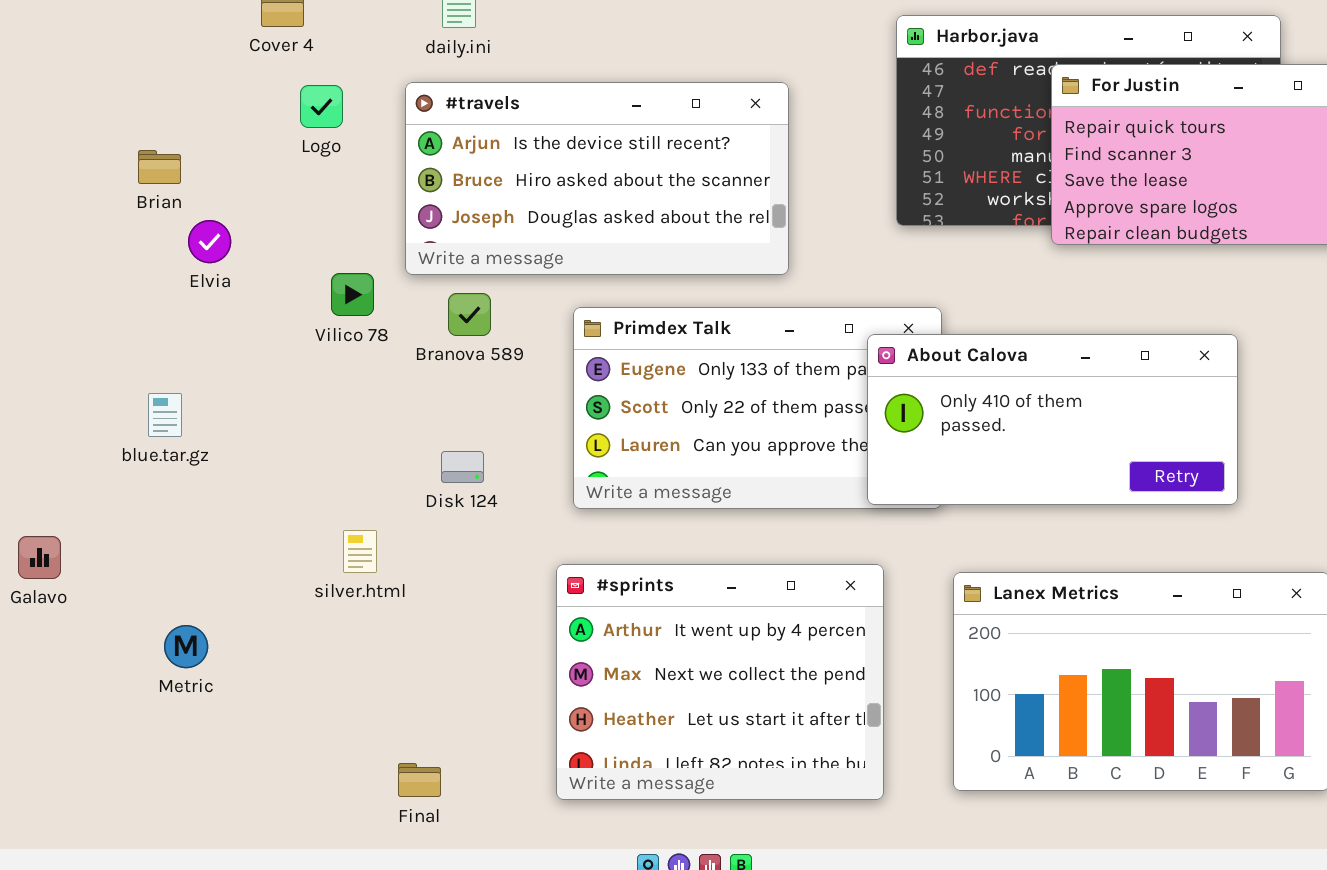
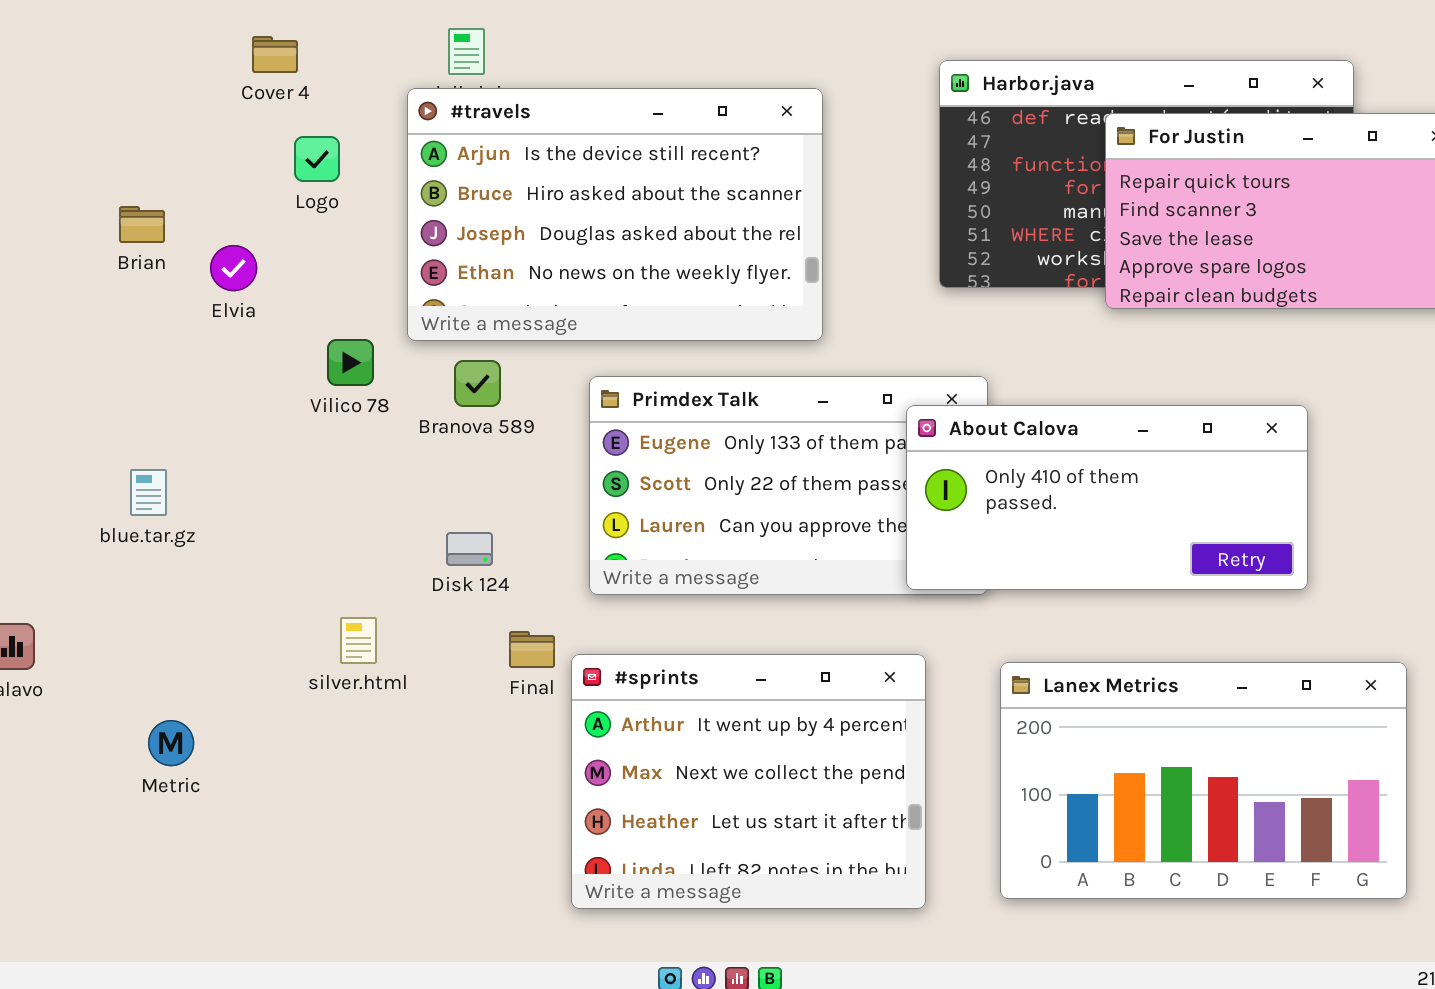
#travels: [405,82,789,275] -> [407,88,823,341], resized
Elvia: [188,220,231,263] -> [210,245,257,291], moved
Final: [398,763,441,797] -> [509,631,555,668], moved

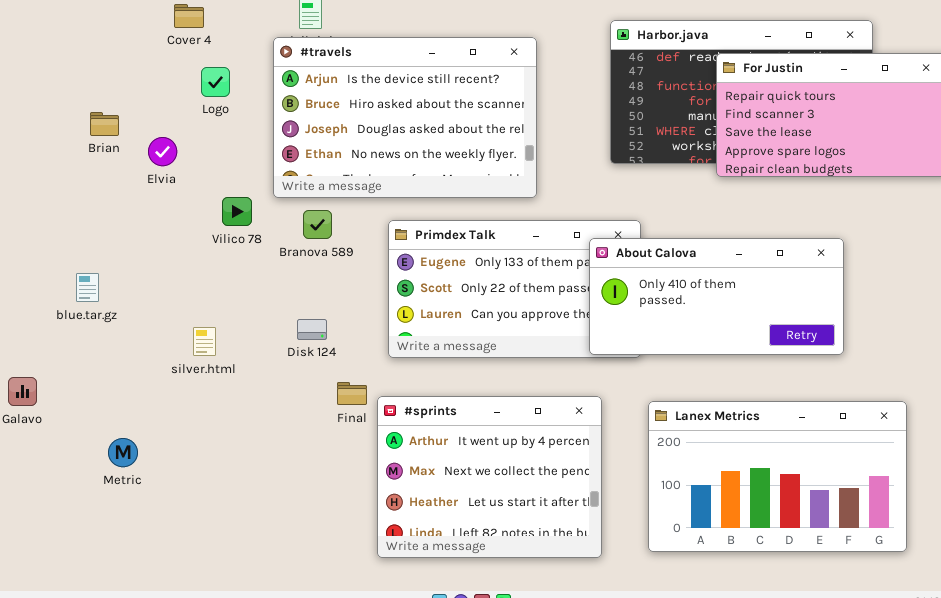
blue.tar.gz: [130,469,167,516] -> [76,273,99,302], moved
silver.html: [340,617,377,664] -> [193,327,216,356], moved

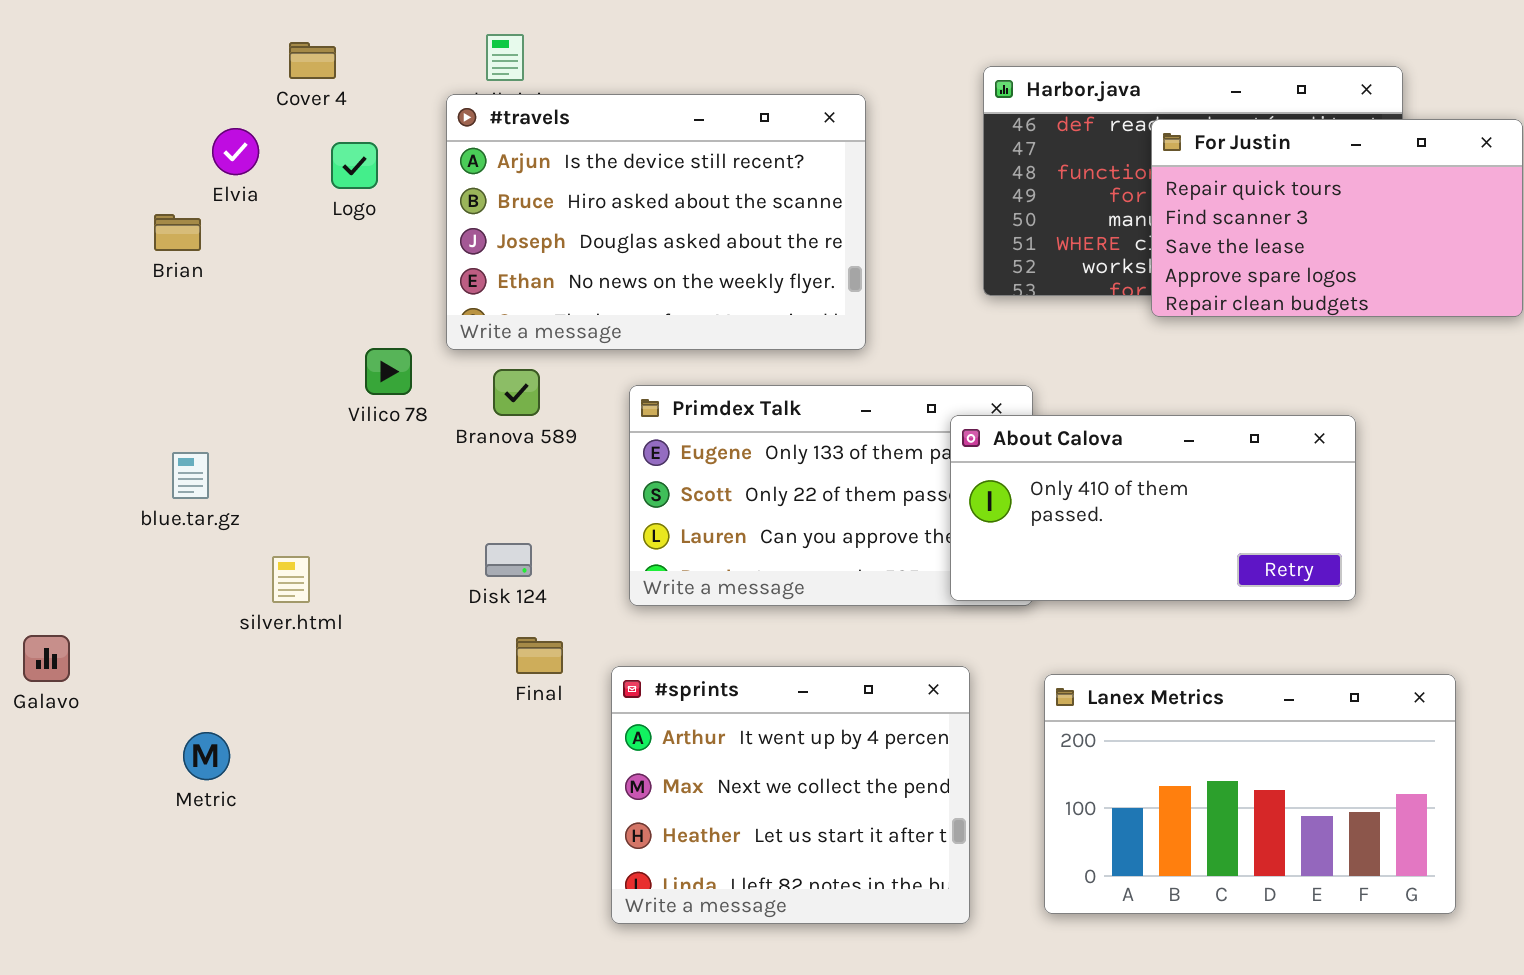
Elvia: [148,137,177,166] -> [212,128,259,175], moved
blue.tar.gz: [76,273,99,302] -> [172,452,209,499], moved
silver.html: [193,327,216,356] -> [272,556,310,603], moved
Final: [337,382,367,405] -> [516,637,563,674], moved

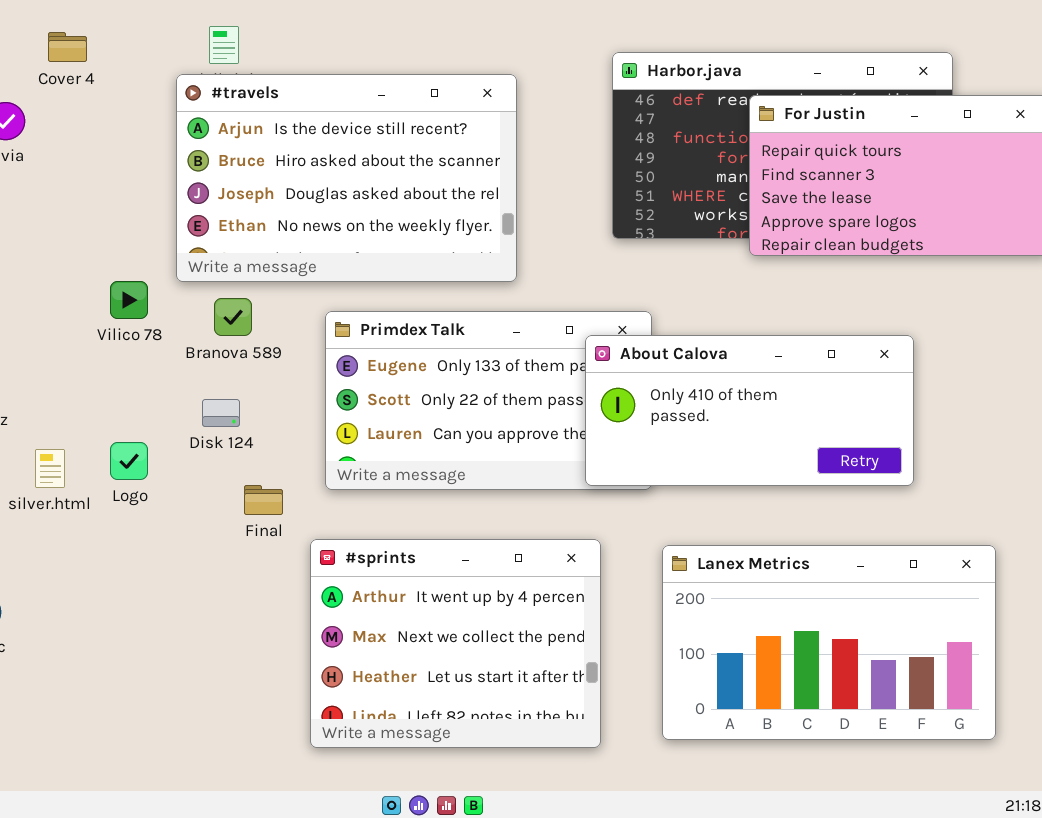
Logo: [331,142,378,189] -> [110,442,148,480], moved
Disk 124: [485,543,532,577] -> [202,399,240,427], moved
Final: [516,637,563,674] -> [244,485,283,515], moved

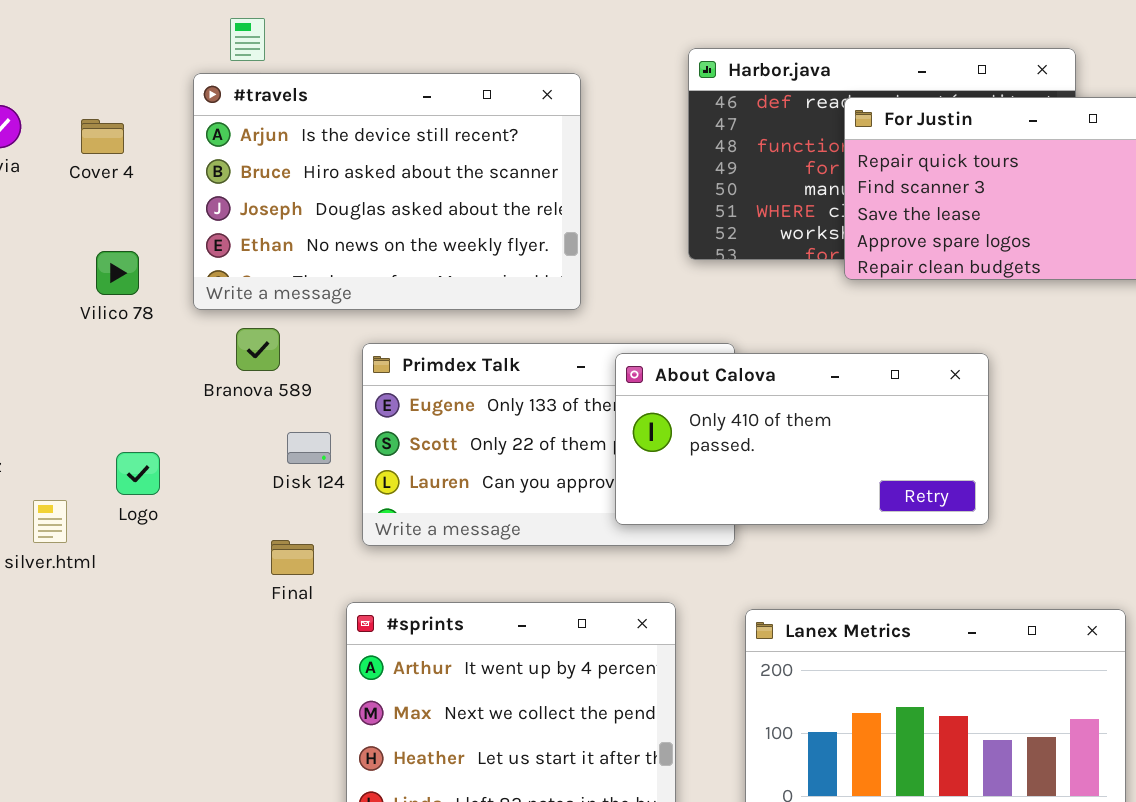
Cover 4: [48,32,87,62] -> [81,119,124,154], moved
Vilico 78: [110,281,148,319] -> [96,251,139,295], moved
About Calova: [585,335,914,486] -> [615,353,989,525], moved
Disk 124: [202,399,240,427] -> [287,432,331,464], moved
Logo: [110,442,148,480] -> [116,452,160,495], moved

